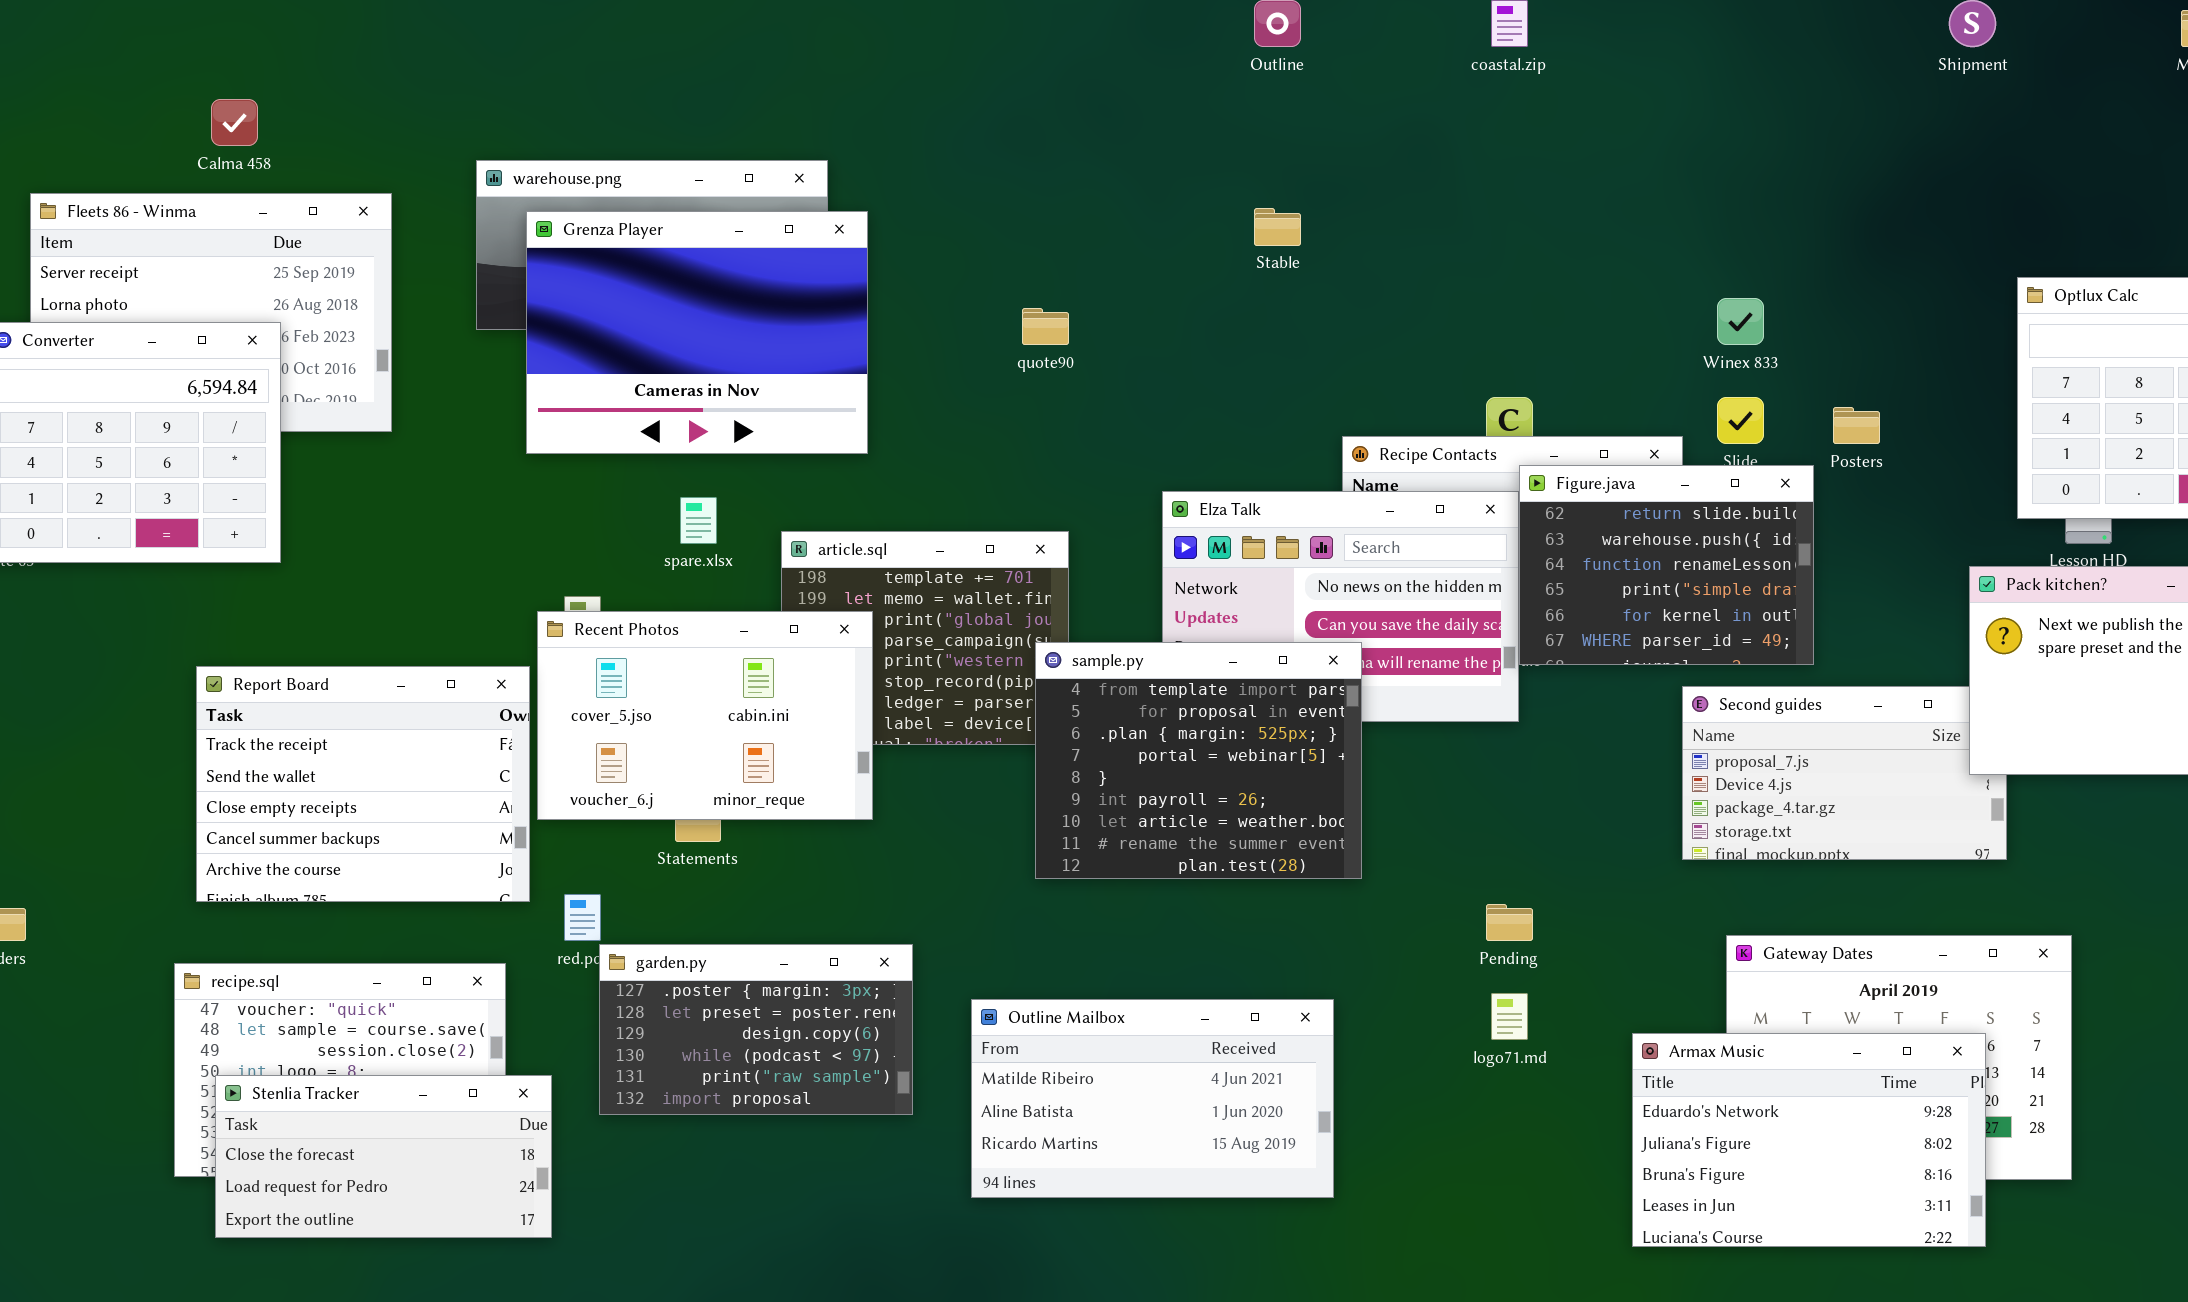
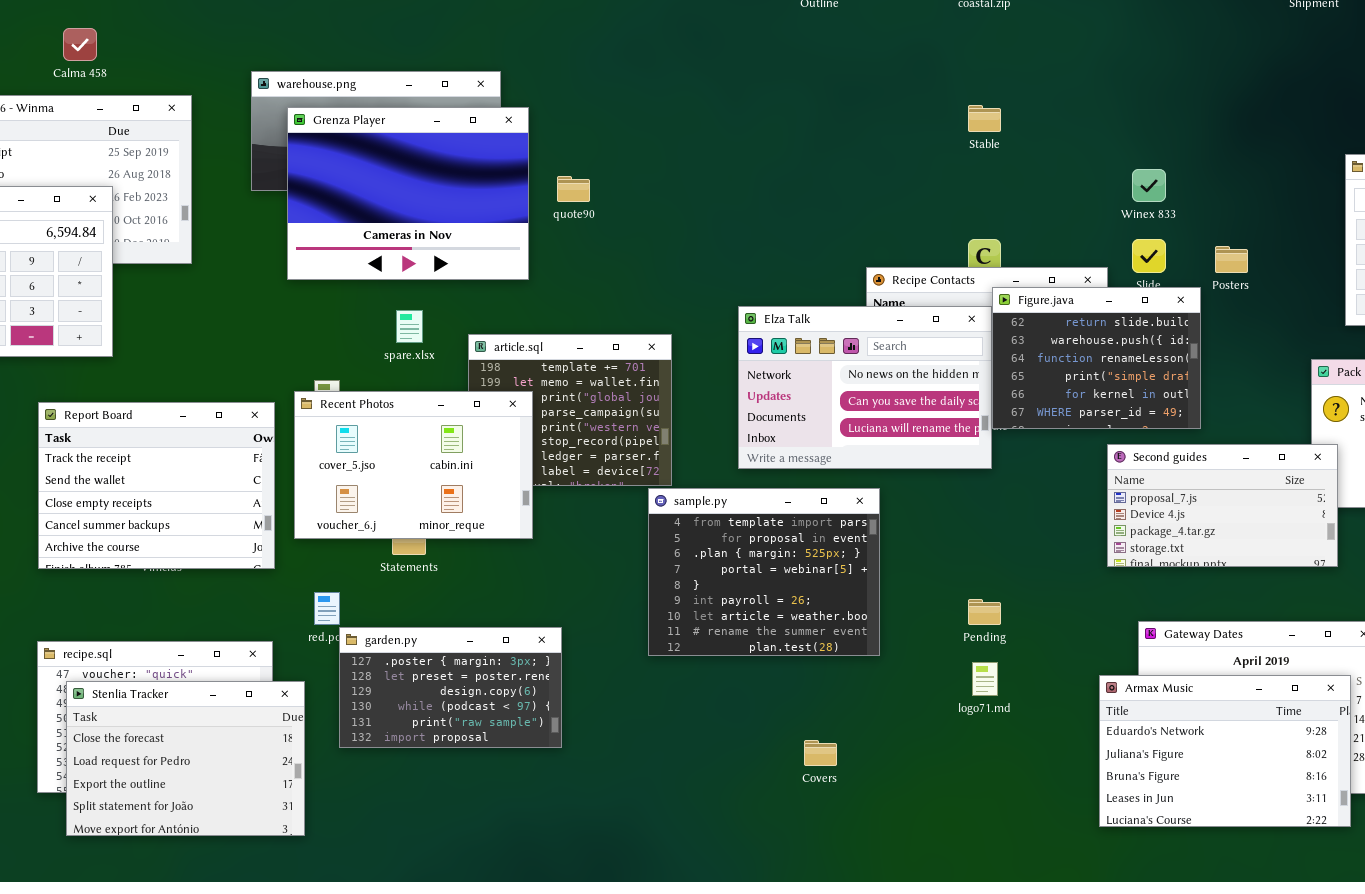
Stable: [1254,208,1301,246] -> [968,105,1001,132], moved
quote90: [1022,308,1069,345] -> [557,176,590,202], moved
sample.py: [1035,642,1362,879] -> [648,488,880,656], moved
Report Board: [196,666,530,902] -> [38,402,275,569], moved
Second guides: [1682,686,2007,860] -> [1107,444,1338,567], raised
Outline Mailbox: [971,999,1334,1198] -> none, closed
Armax Music: [1632,1033,1986,1247] -> [1099,675,1351,827], moved
Stenlia Tracker: [215,1075,552,1238] -> [66,681,305,836], resized

